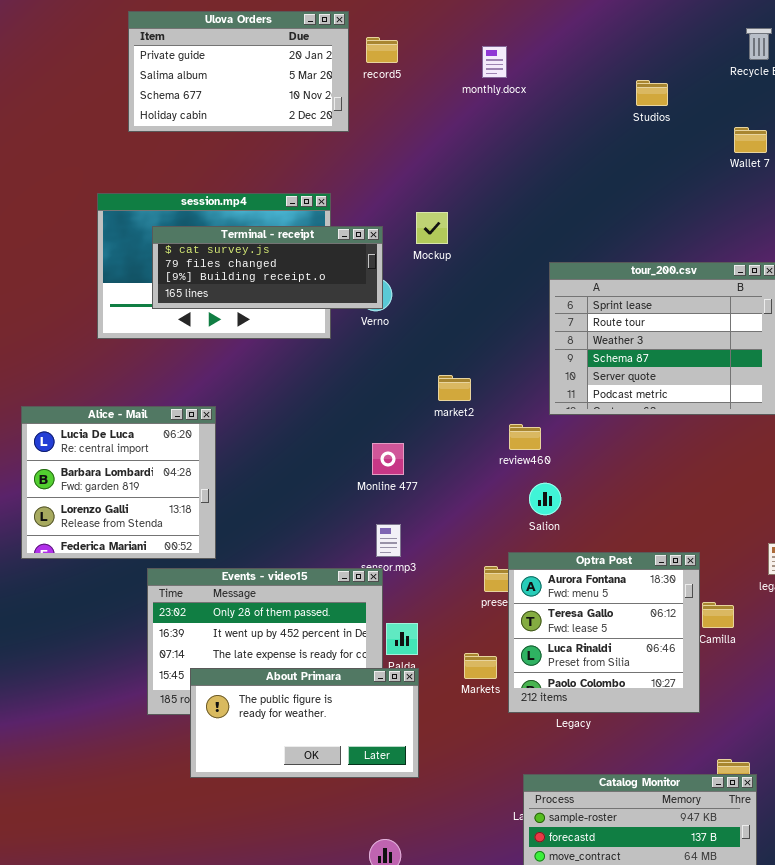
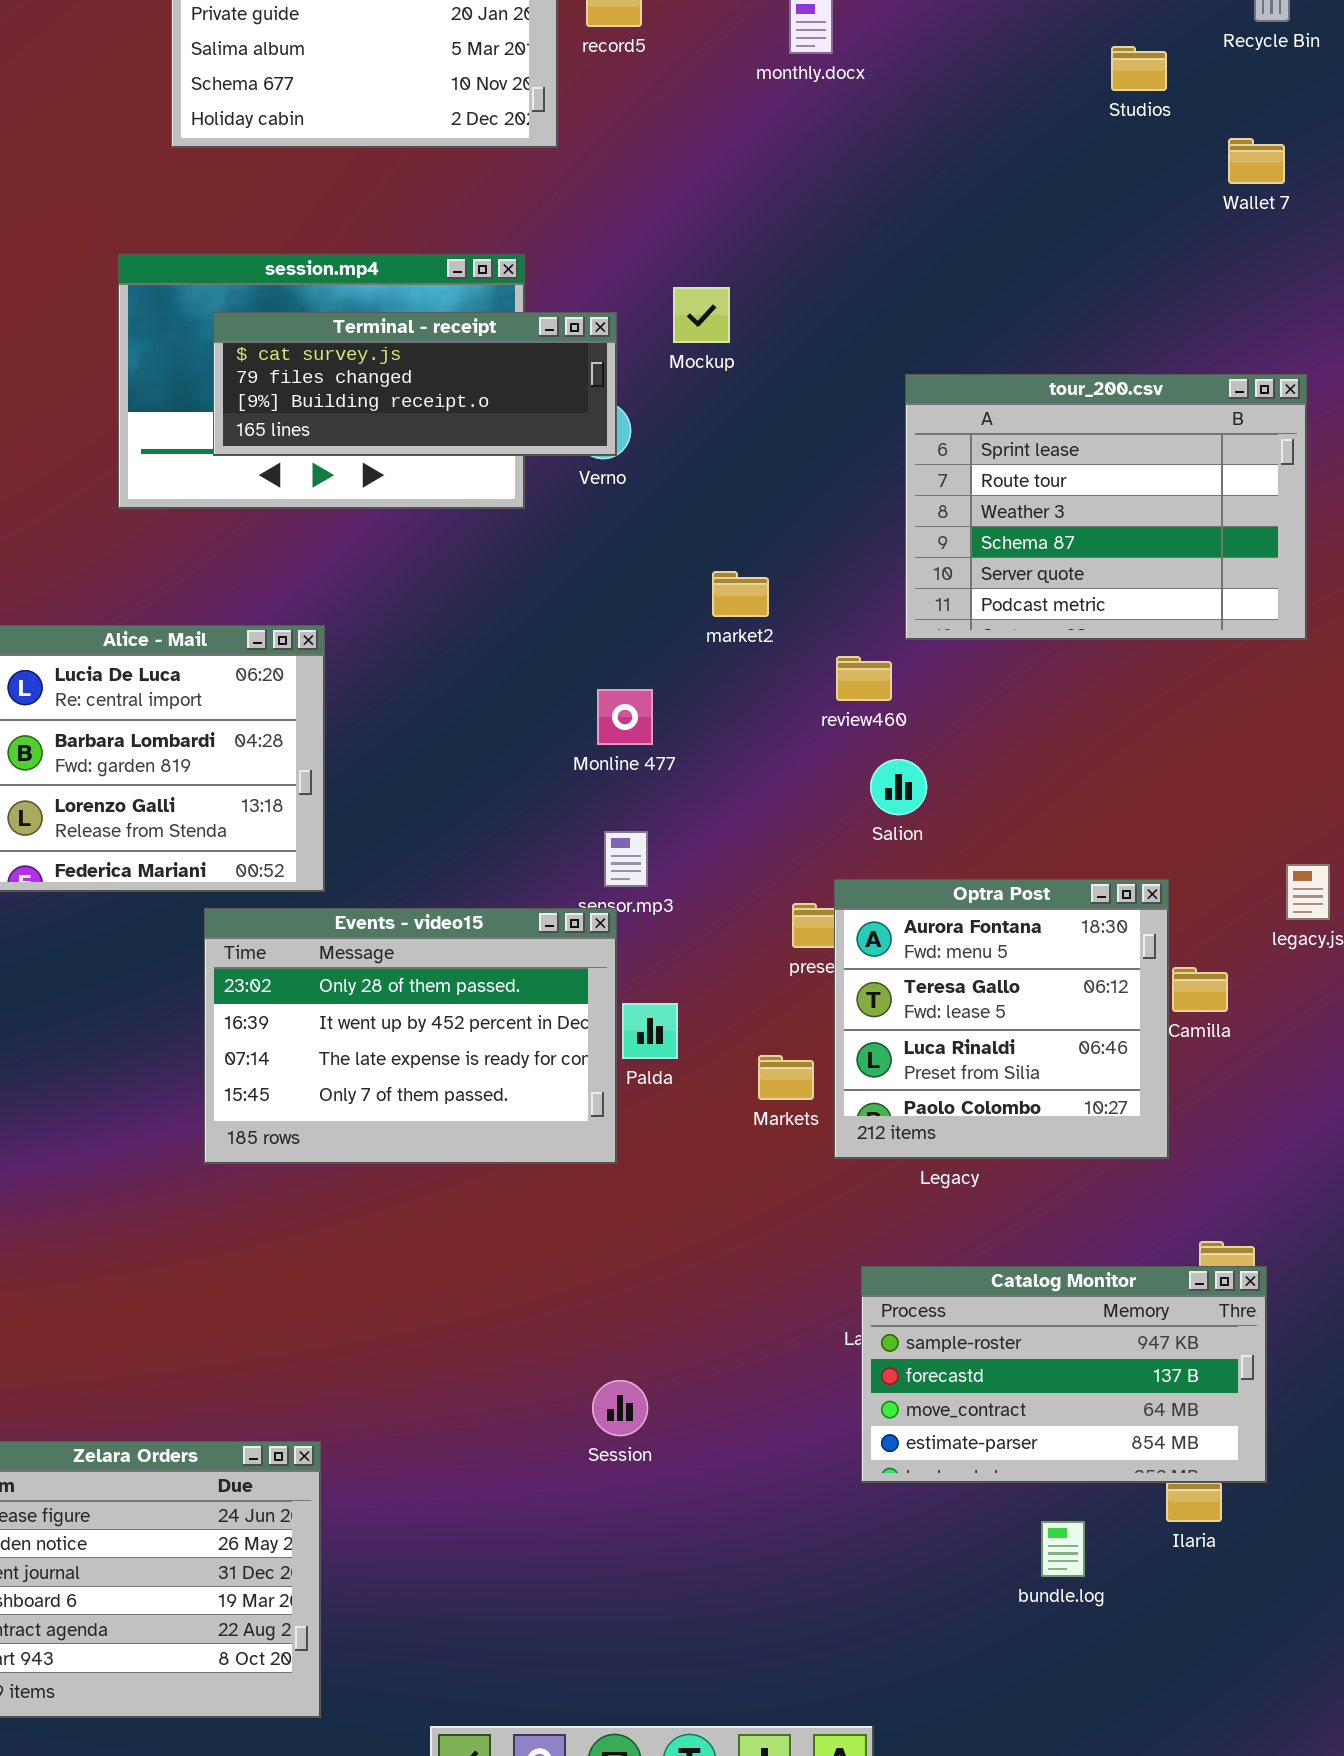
Studios: [636,80,668,106] -> [1111,46,1167,91], moved
About Primara: [190,668,419,778] -> none, closed

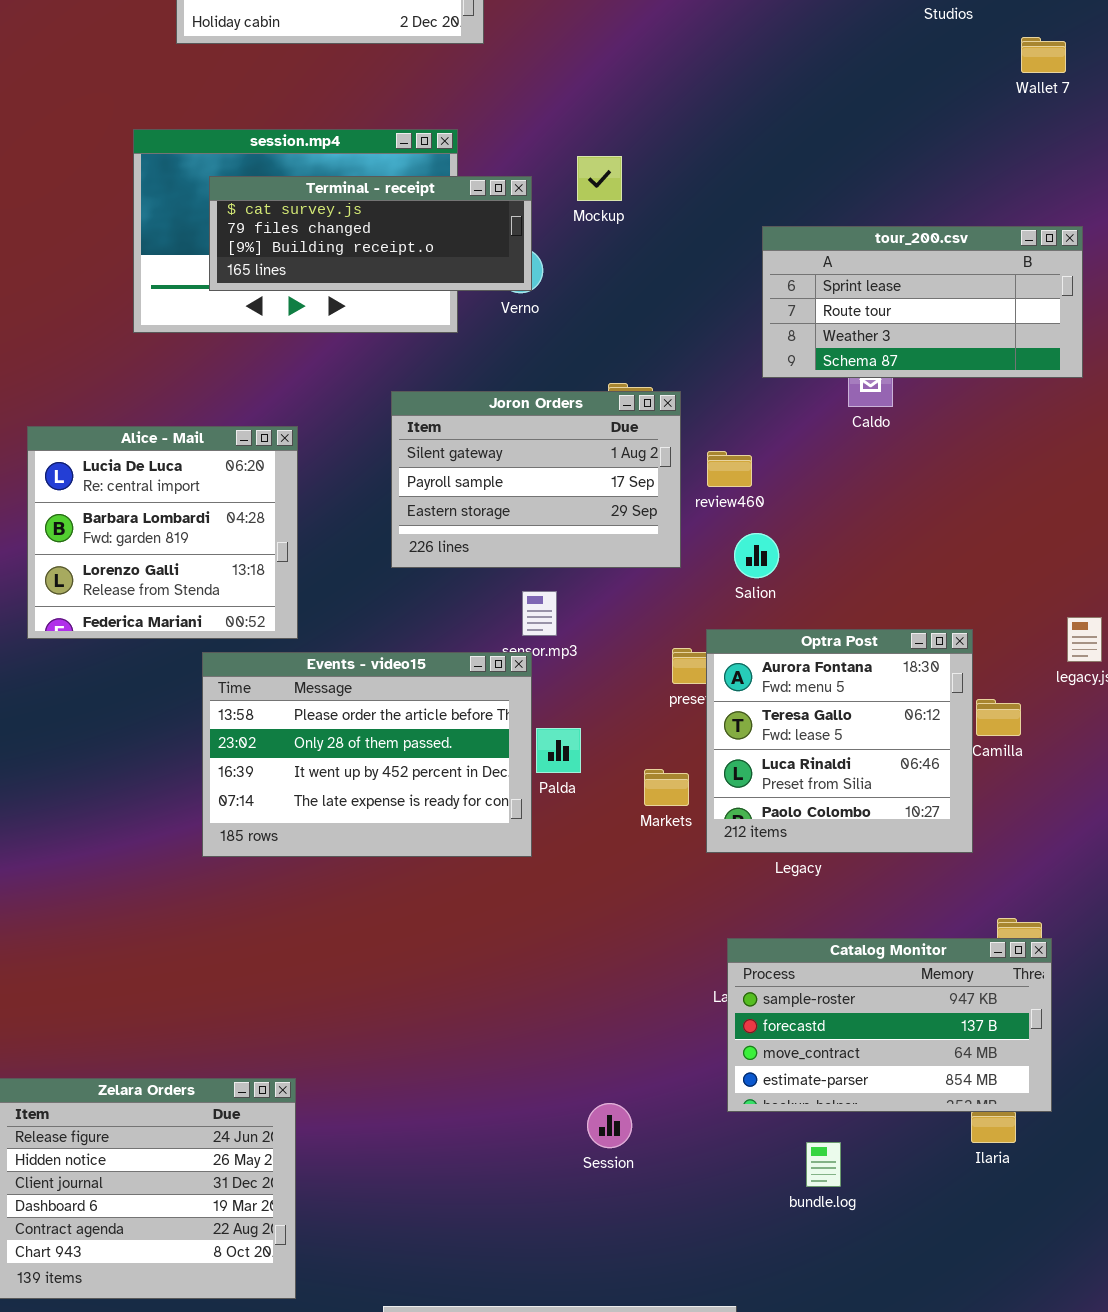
tour_200.csv: [905,374,1307,640] -> [762,226,1083,378], resized
Joron Orders: none -> [391,391,681,568], opened
Events - video15: [204,908,617,1164] -> [202,652,532,857], scrolled up 1 row
Session: [592,1380,648,1436] -> [587,1103,632,1148], moved
bundle.log: [1041,1521,1085,1577] -> [806,1142,841,1187], moved

